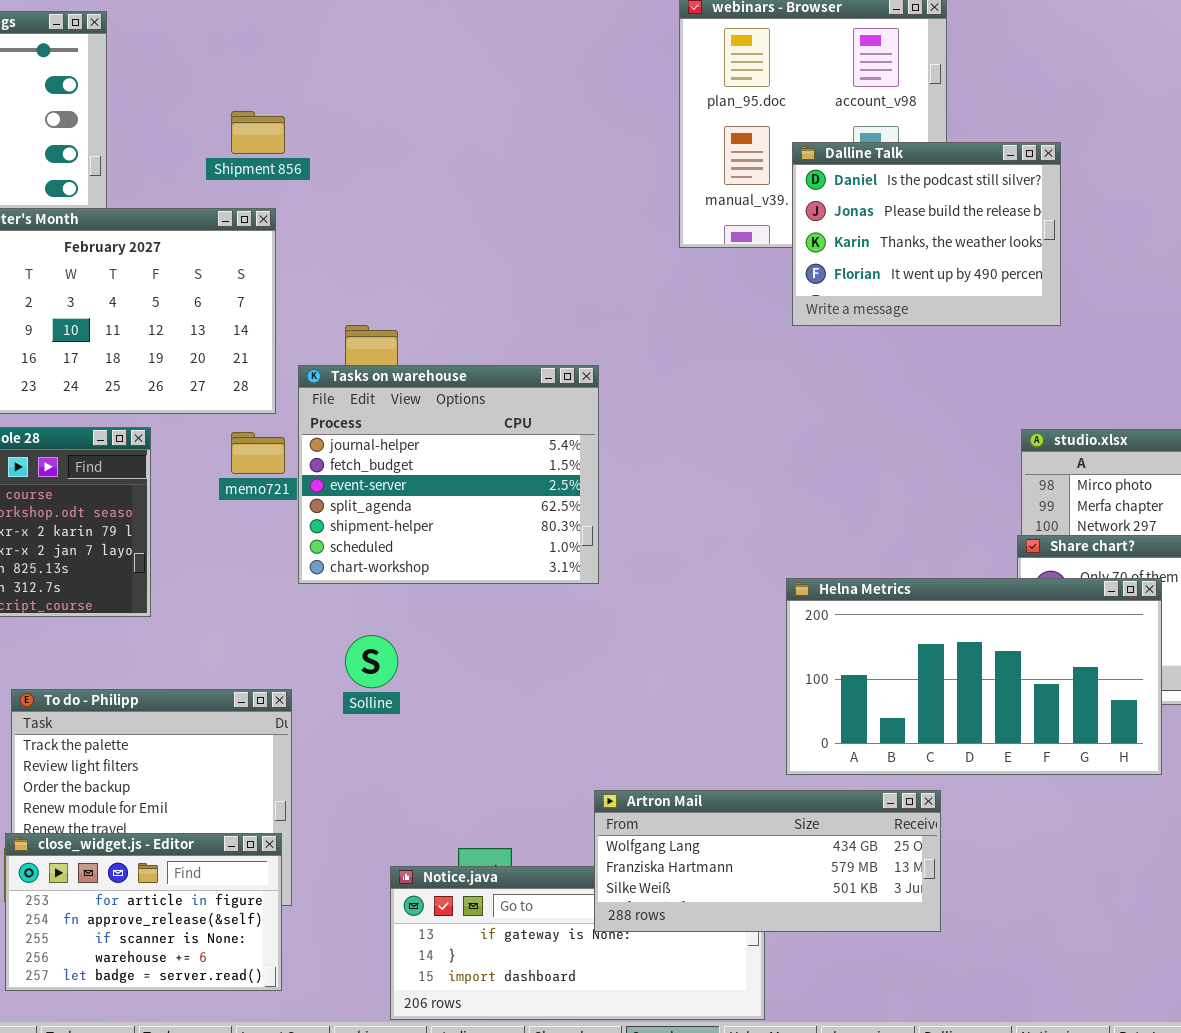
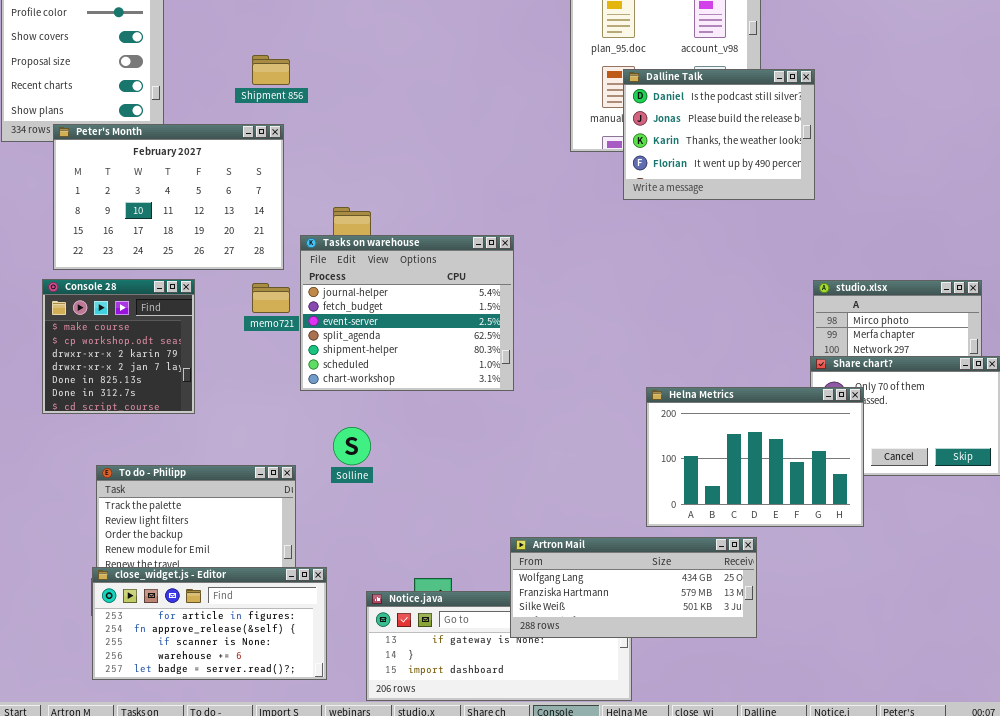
Dalline Talk: [792,142,1061,326] -> [623,69,815,200], moved
Helna Metrics: [786,578,1162,775] -> [646,387,864,527], resized
close_widget.js - Editor: [5,833,282,991] -> [92,567,327,680], resized

